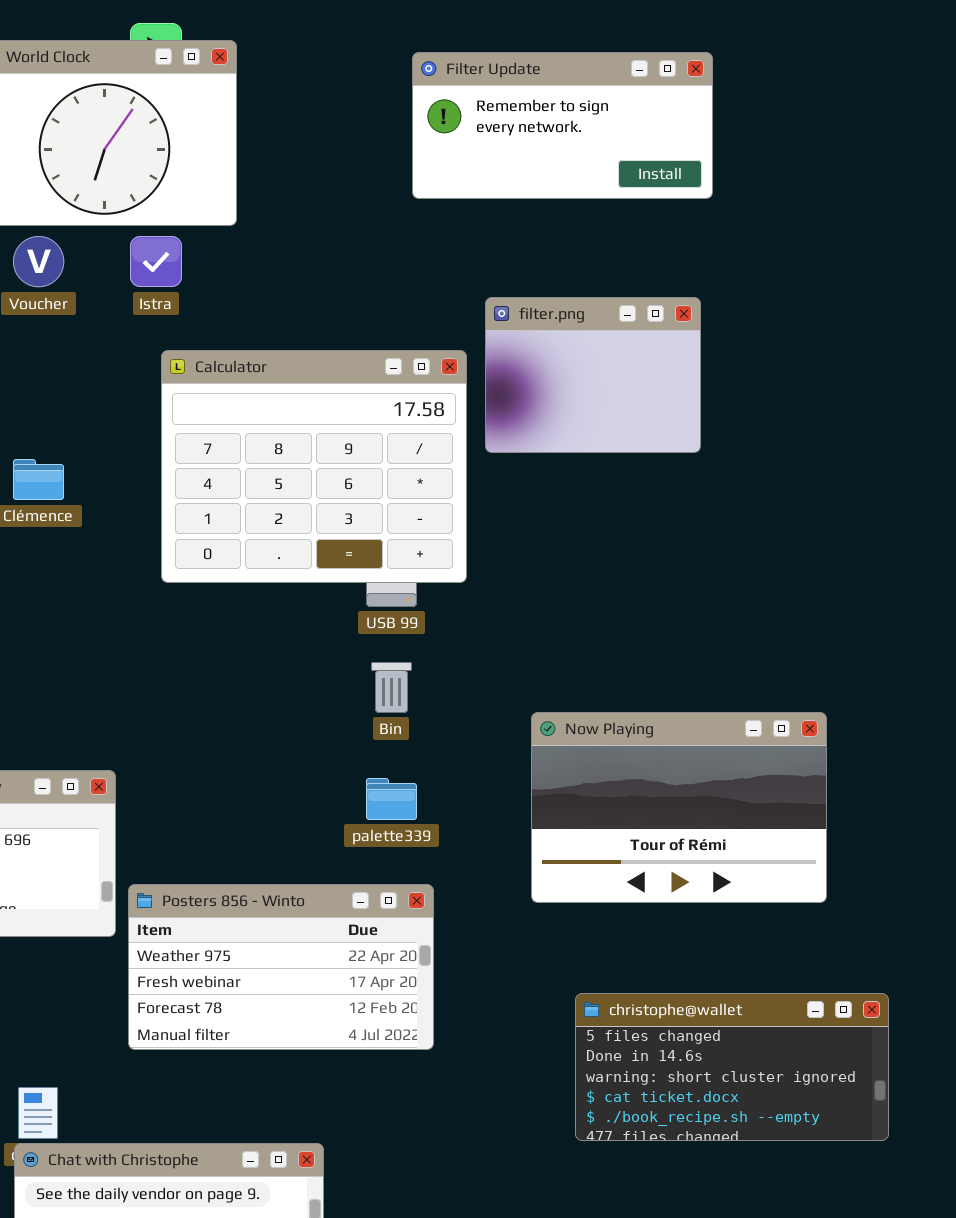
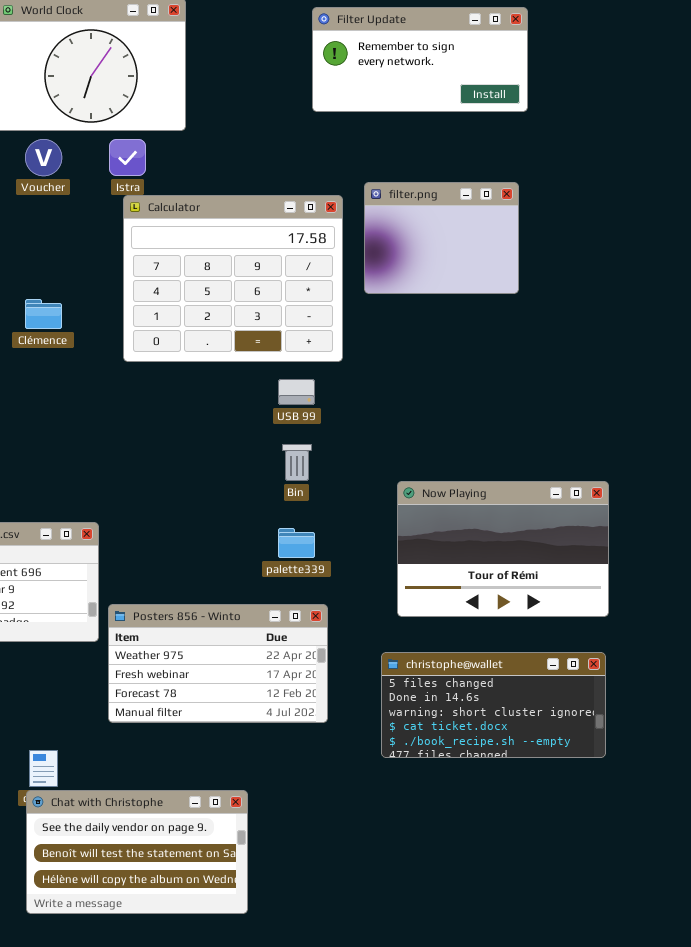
Calculator: [161,350,467,583] -> [123,195,343,362], moved
christophe@wallet: [575,993,889,1141] -> [381,652,606,758], moved

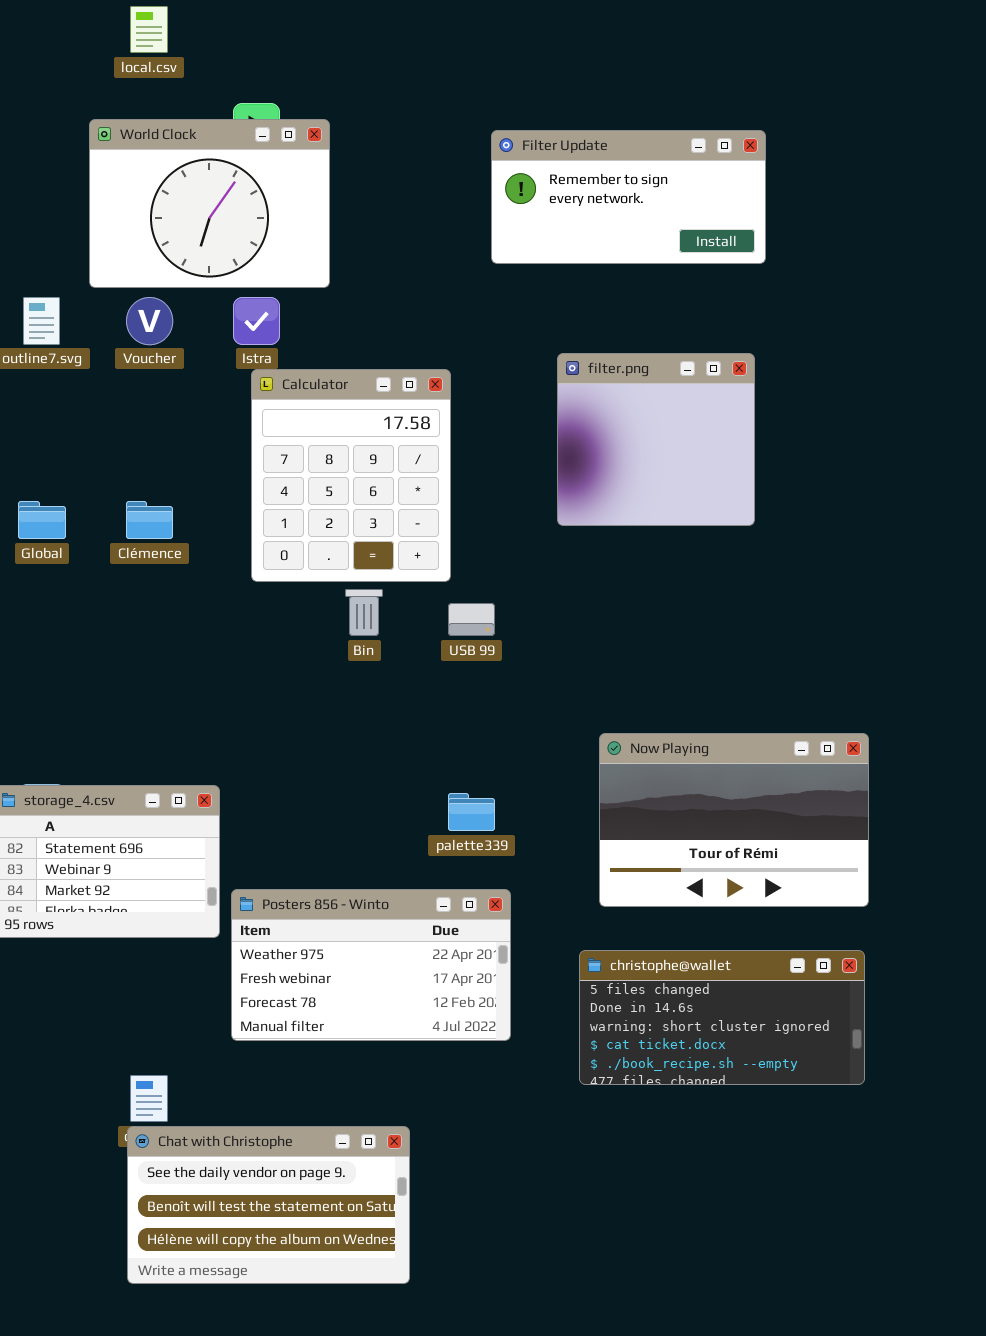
filter.png: [364,182,519,294] -> [557,353,755,526], resized
Calculator: [123,195,343,362] -> [251,369,451,582], resized
Bin: [282,444,312,481] -> [345,589,383,636], moved

